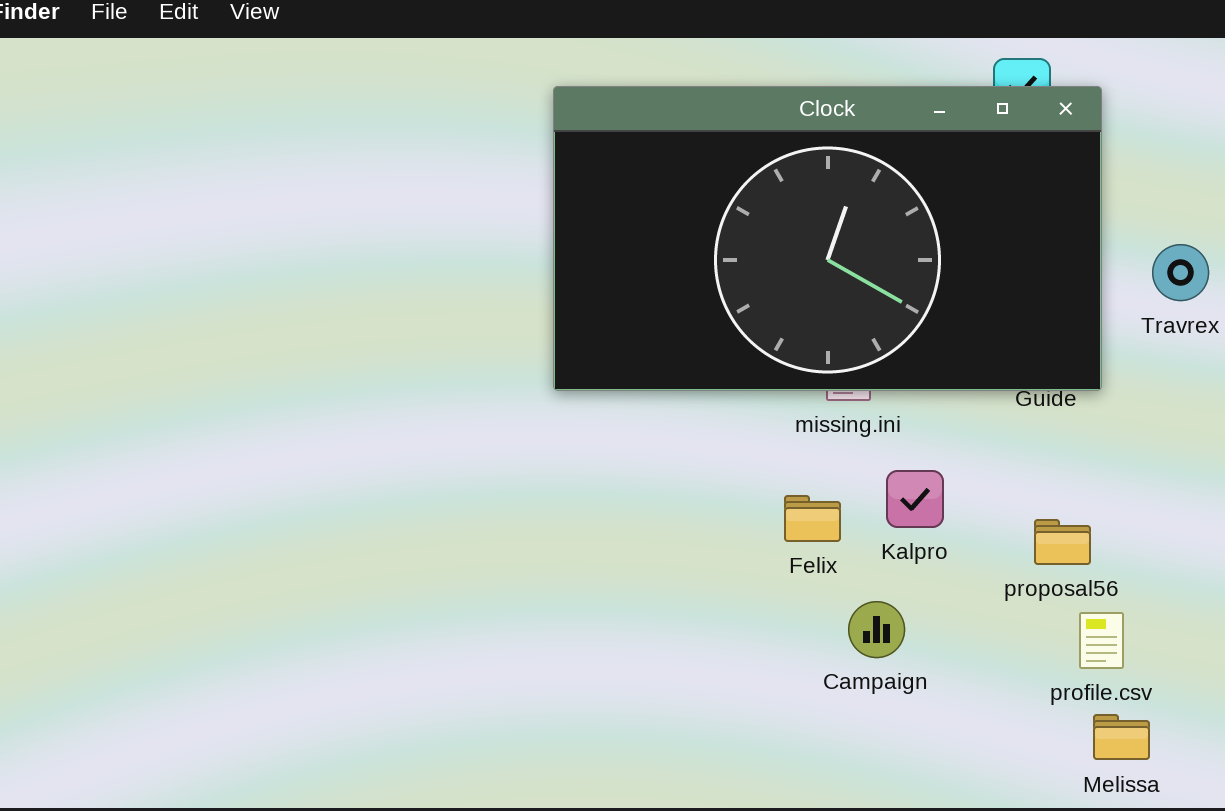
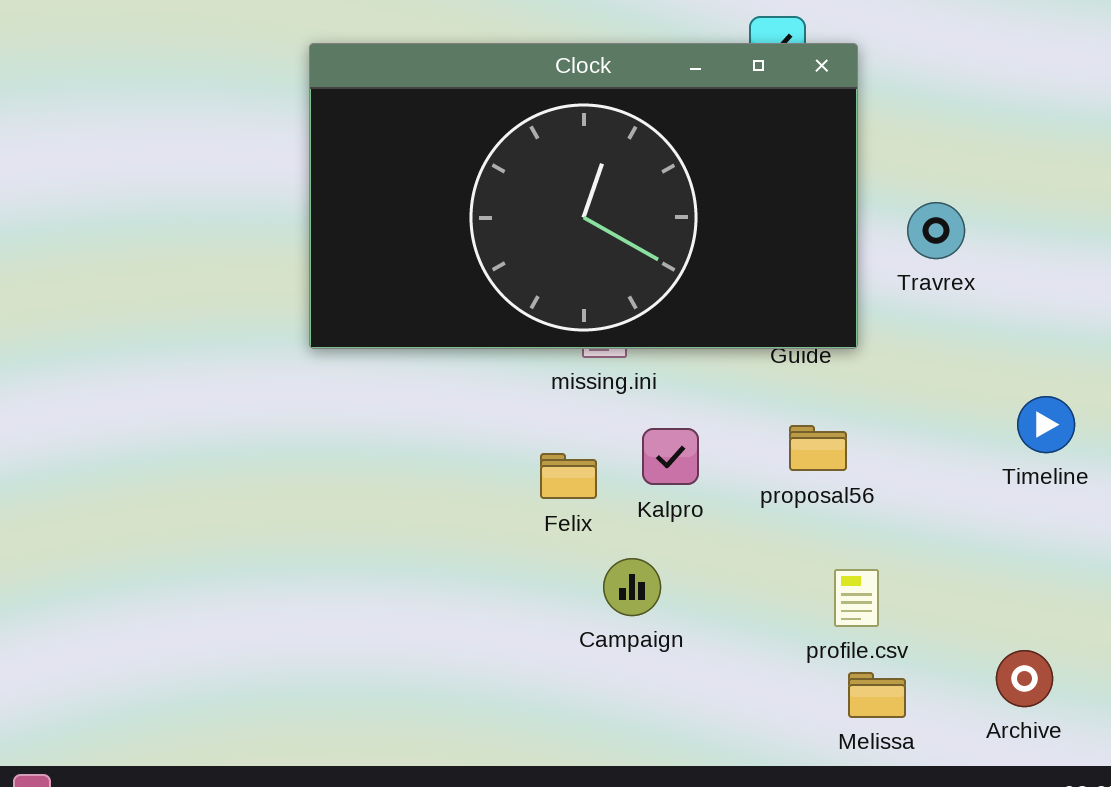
proposal56: [1034,519,1091,565] -> [789,425,847,471], moved

